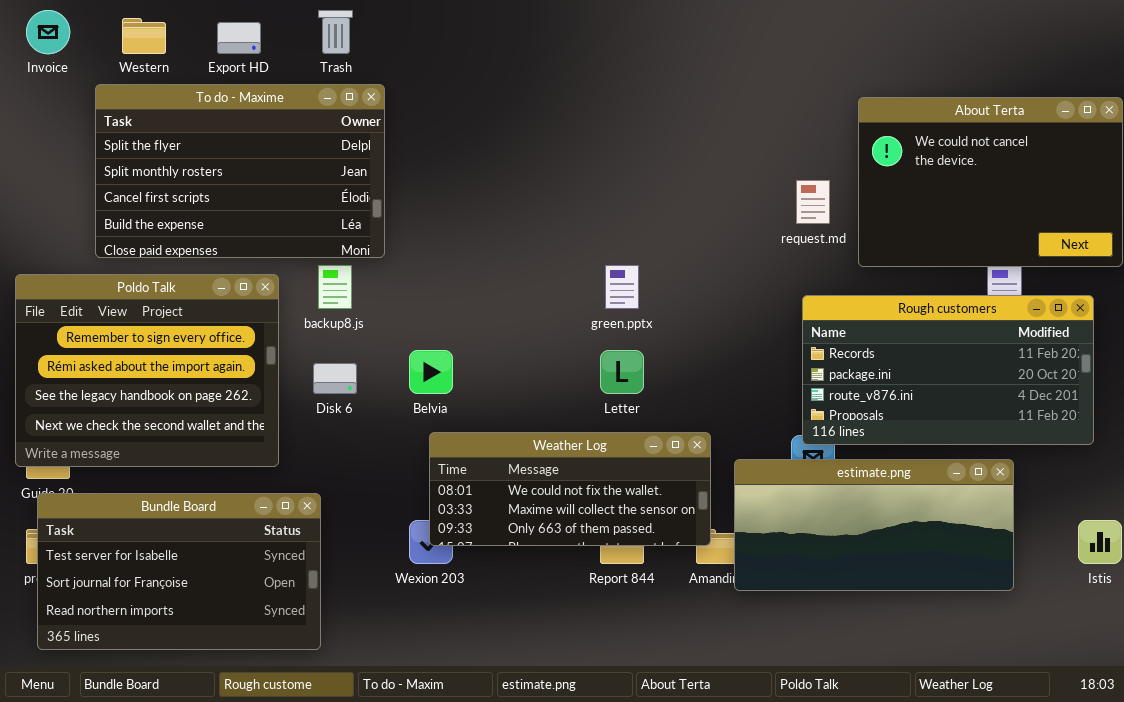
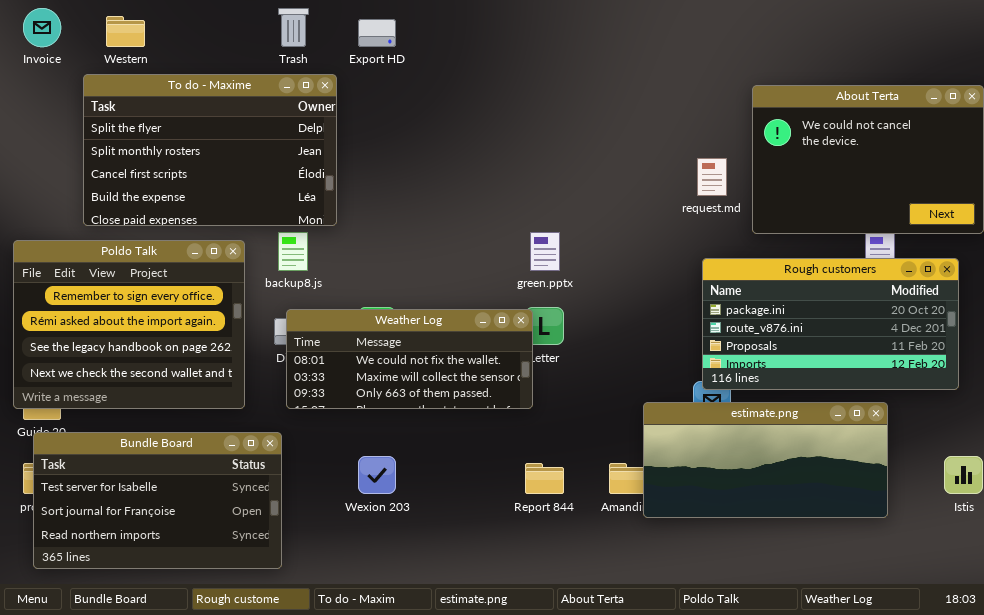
Export HD: [217,22,261,54] -> [358,19,396,47], moved
Rough customers: [802,295,1094,445] -> [702,258,959,390], scrolled down 1 row
Weather Log: [429,432,711,546] -> [286,309,533,409], moved

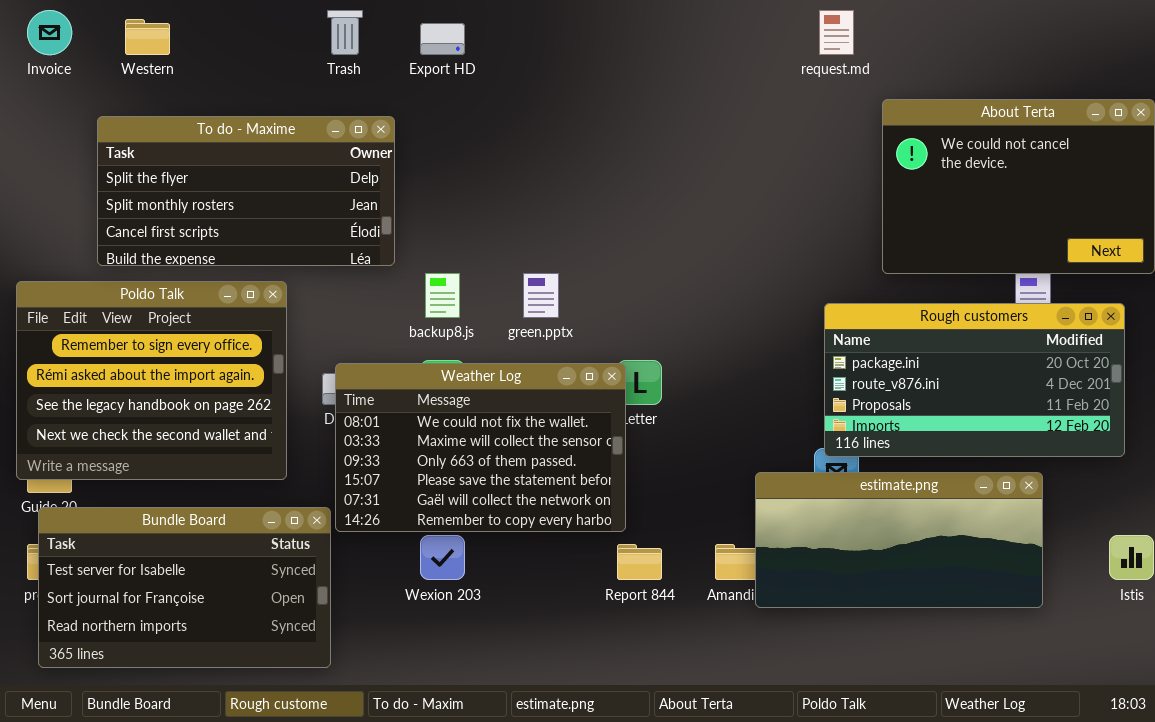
To do - Maxime: [83,74,337,226] -> [97,116,395,266], resized
request.md: [697,158,727,196] -> [819,10,854,55], moved
backup8.js: [278,232,308,271] -> [425,273,460,318], moved
green.pptx: [530,232,560,271] -> [523,273,559,318], moved
Weather Log: [286,309,533,409] -> [335,363,626,532], resized

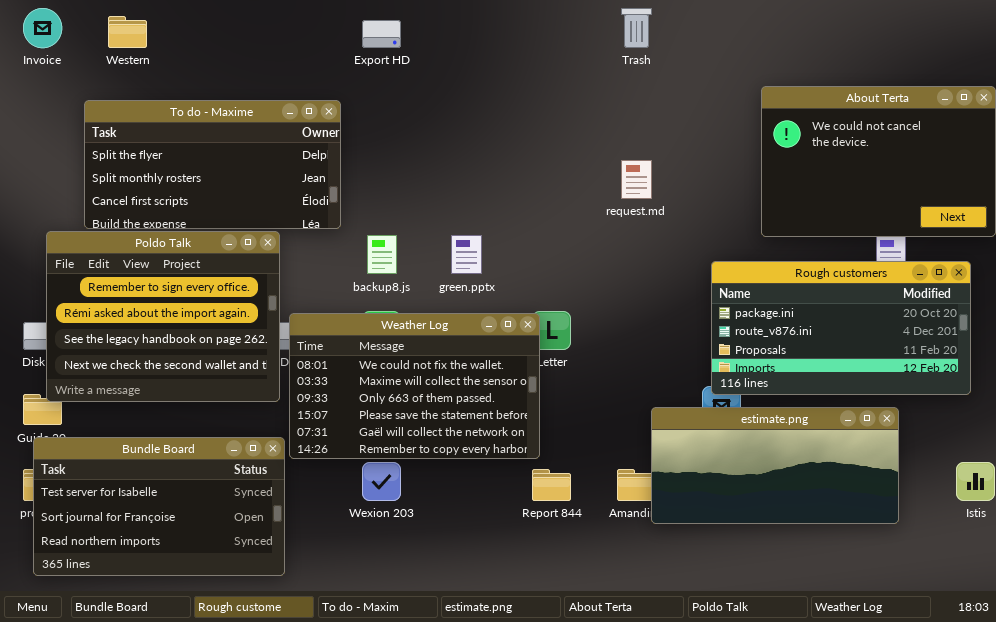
Trash: [327,10,363,55] -> [621,8,652,48], moved
request.md: [819,10,854,55] -> [621,160,652,199], moved
Poldo Talk: [16,281,287,480] -> [46,231,280,402], moved

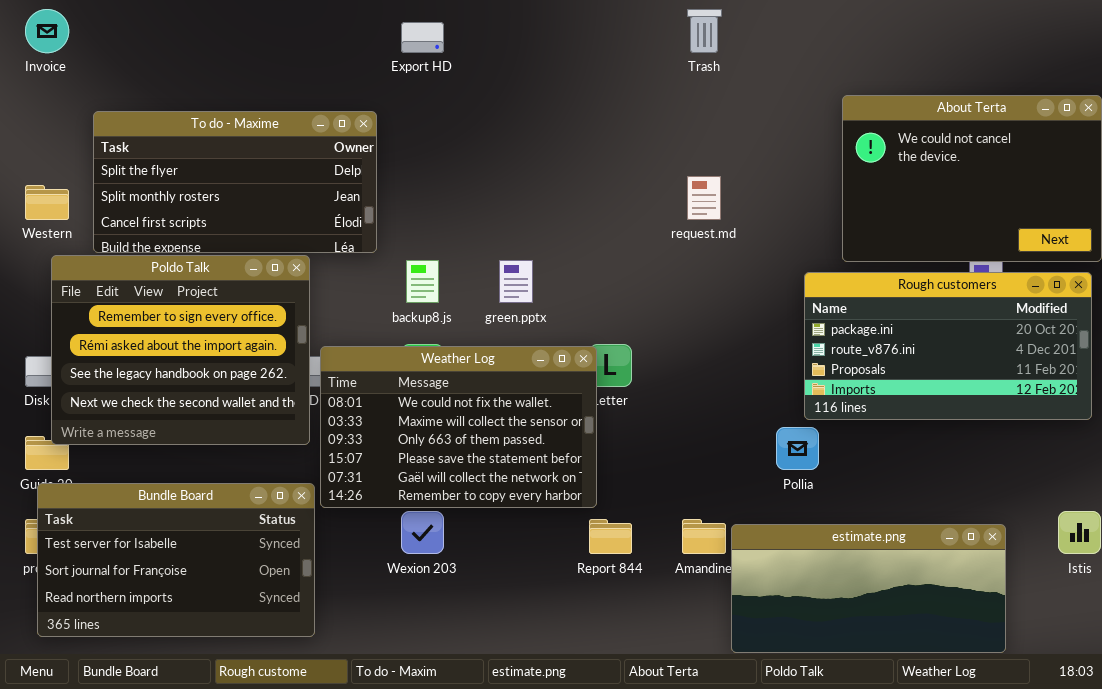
Western: [108,16,147,48] -> [25,185,69,220], moved
Rough customers: [711,261,971,395] -> [804,272,1092,420], moved
estimate.png: [651,407,899,524] -> [731,524,1006,653], moved

